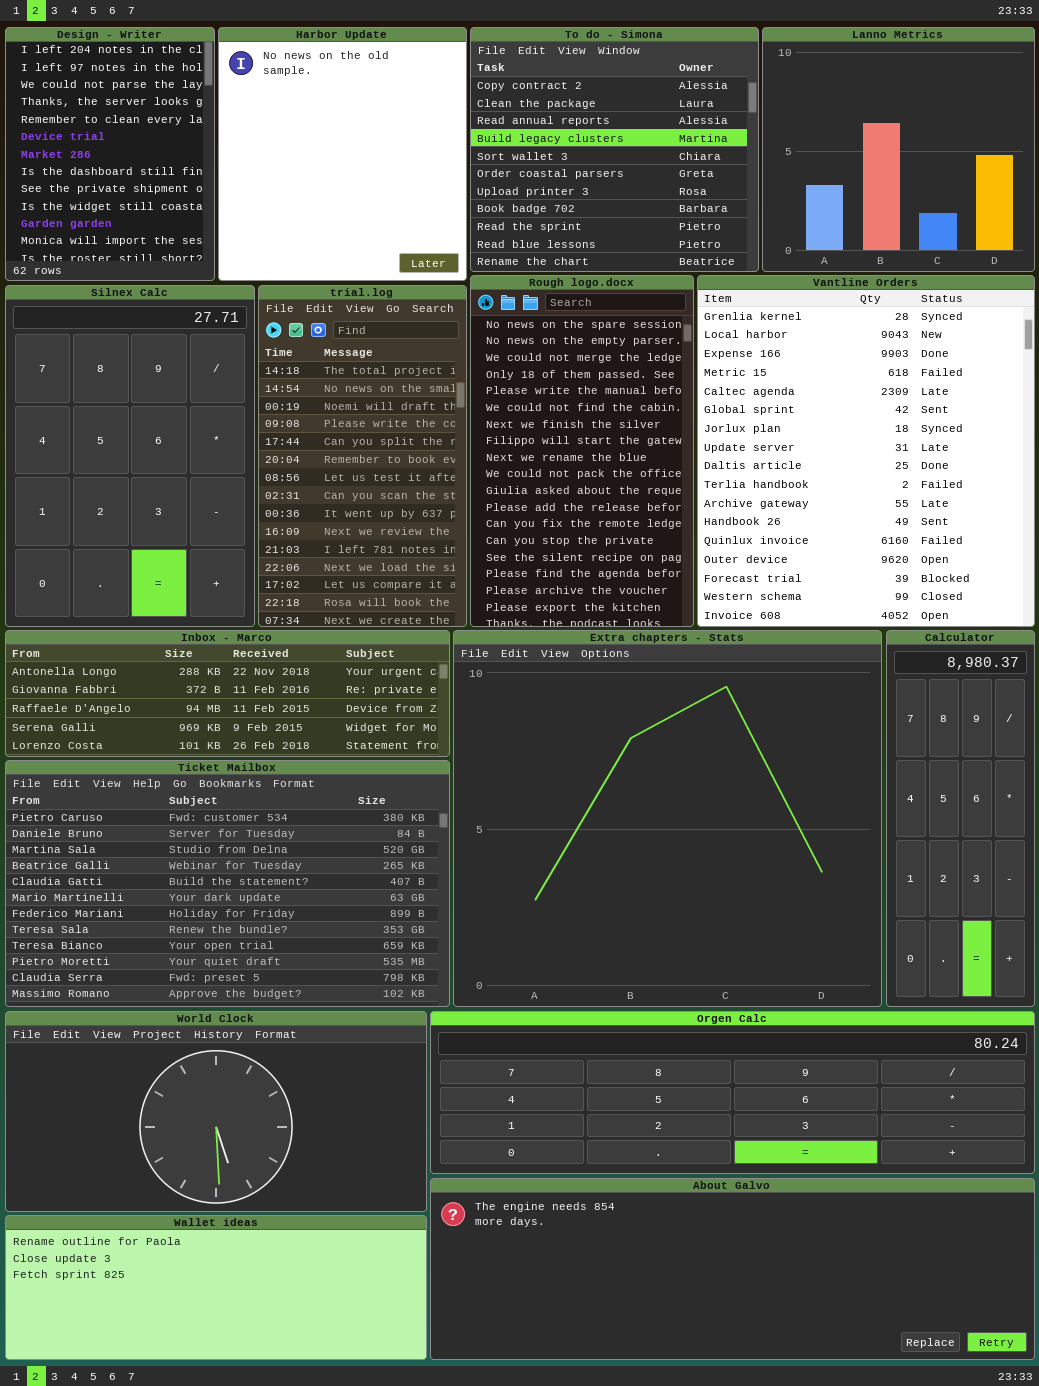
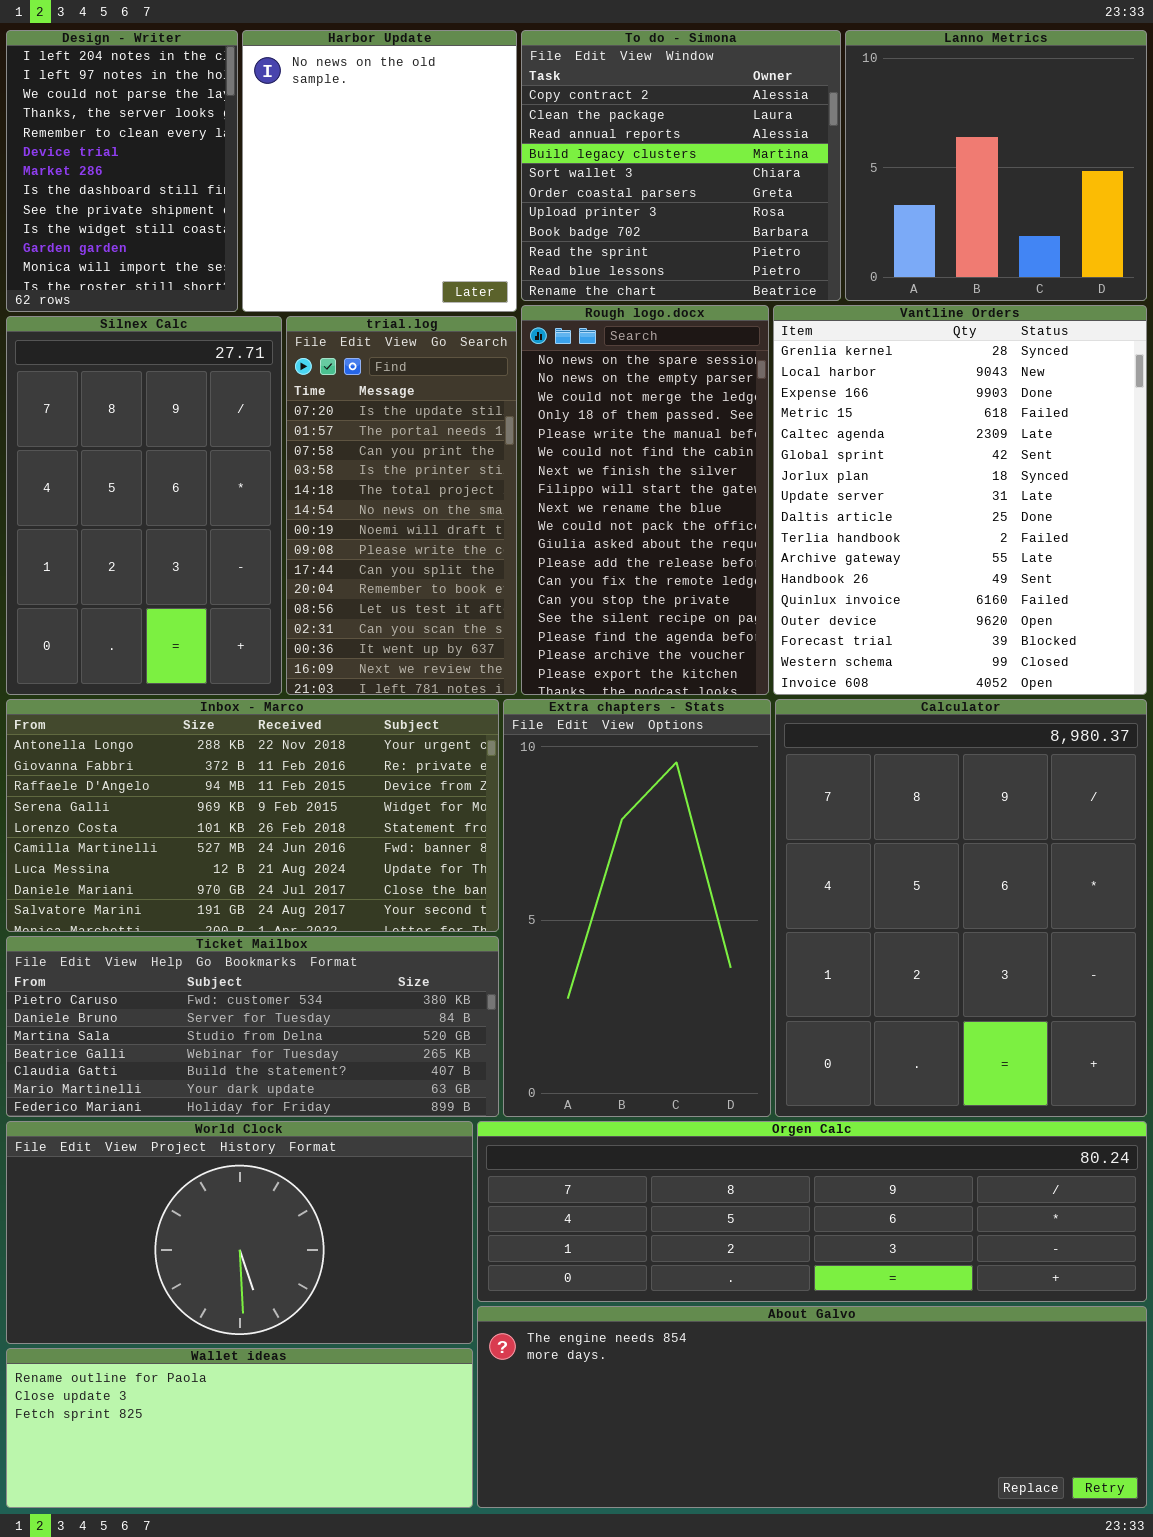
trial.log: [258,285,467,627] -> [286,316,517,695], scrolled up 4 rows
Inbox - Marco: [5,630,450,757] -> [6,699,499,932], resized
Extra chapters - Stats: [453,630,882,1007] -> [503,699,771,1117], resized
Calculator: [886,630,1035,1007] -> [775,699,1147,1117], resized
Ticket Mailbox: [5,760,450,1007] -> [6,936,499,1117], resized

